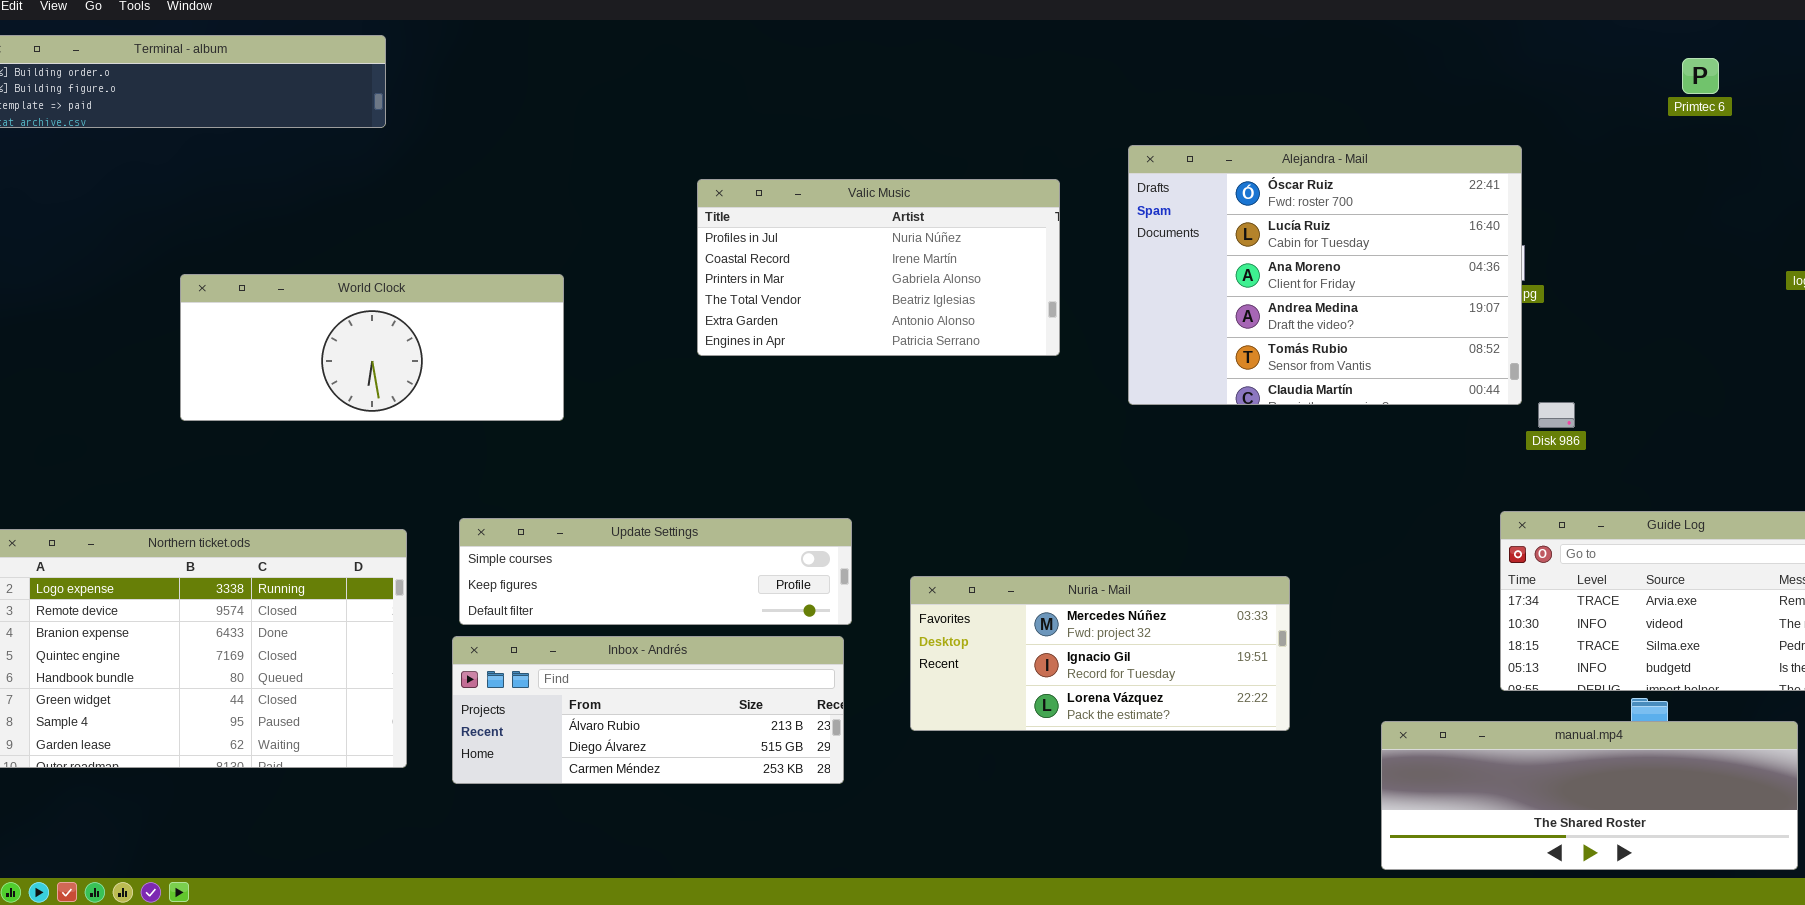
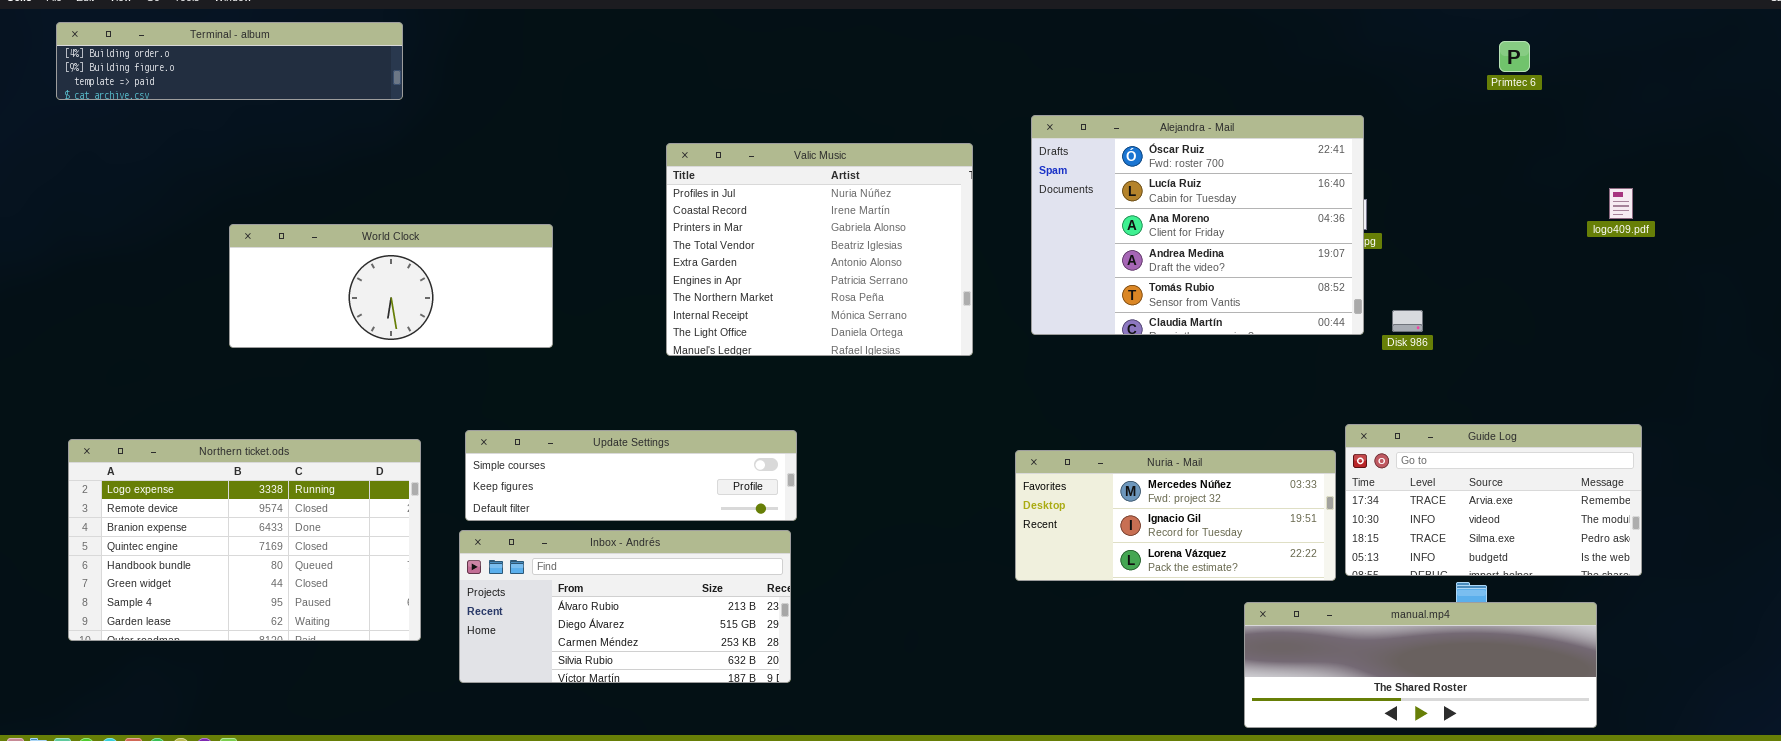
Valic Music: [697,179,1060,356] -> [666,143,973,356], resized
Disk 986: [1538,402,1575,428] -> [1392,310,1423,332], moved
Nuria - Mail: [910,576,1290,731] -> [1015,450,1336,581], moved
Inbox - Andrés: [452,636,844,784] -> [459,530,791,683], resized

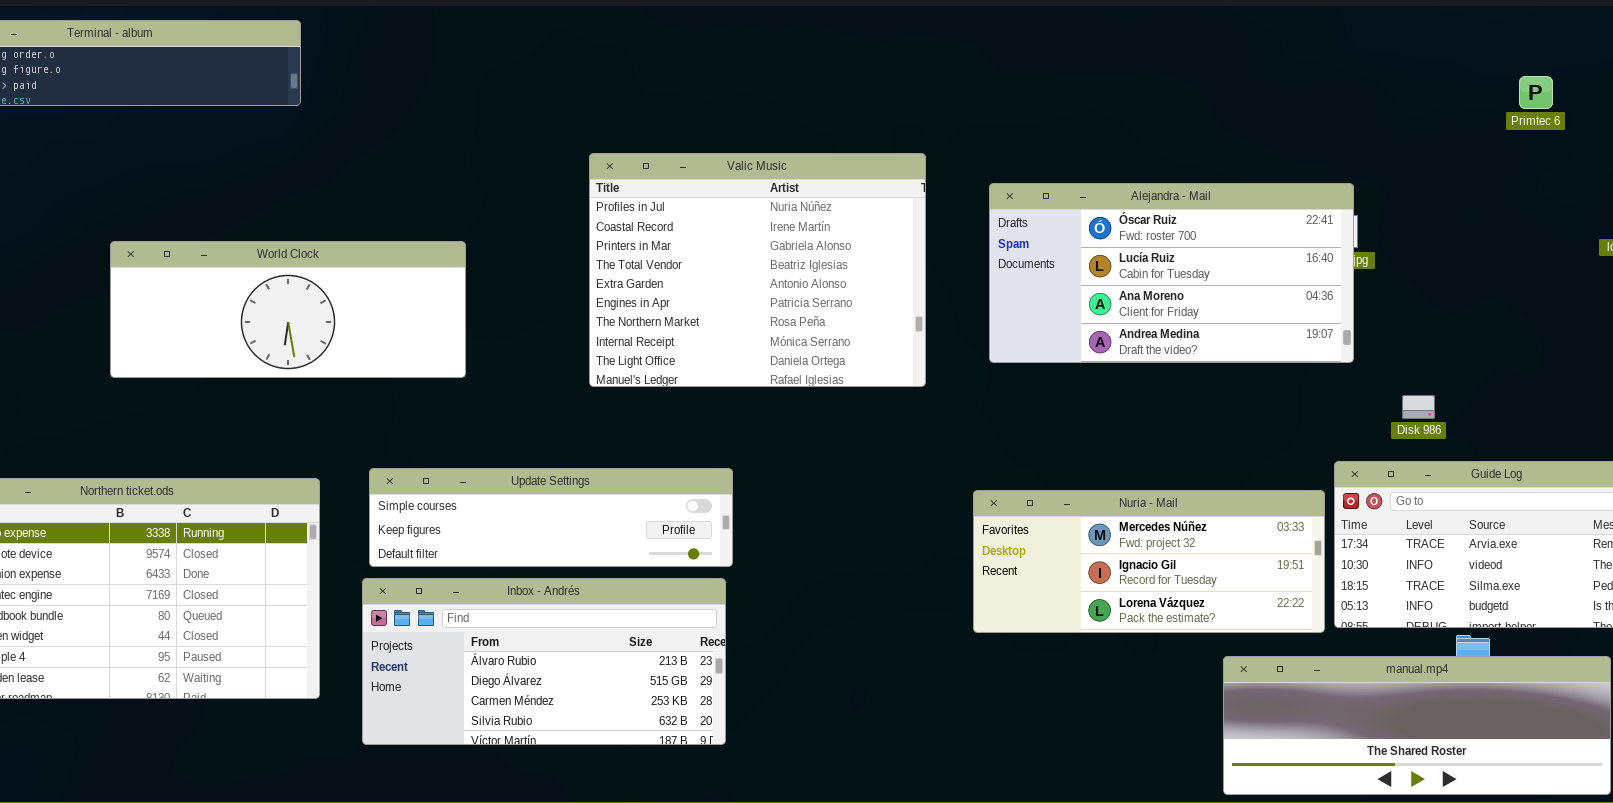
Primtec 6: [1499,41,1530,72] -> [1519,76,1553,109], moved
Alejandra - Mail: [1031,115,1364,335] -> [989,183,1354,363], resized
Disk 986: [1392,310,1423,332] -> [1402,395,1435,419], moved

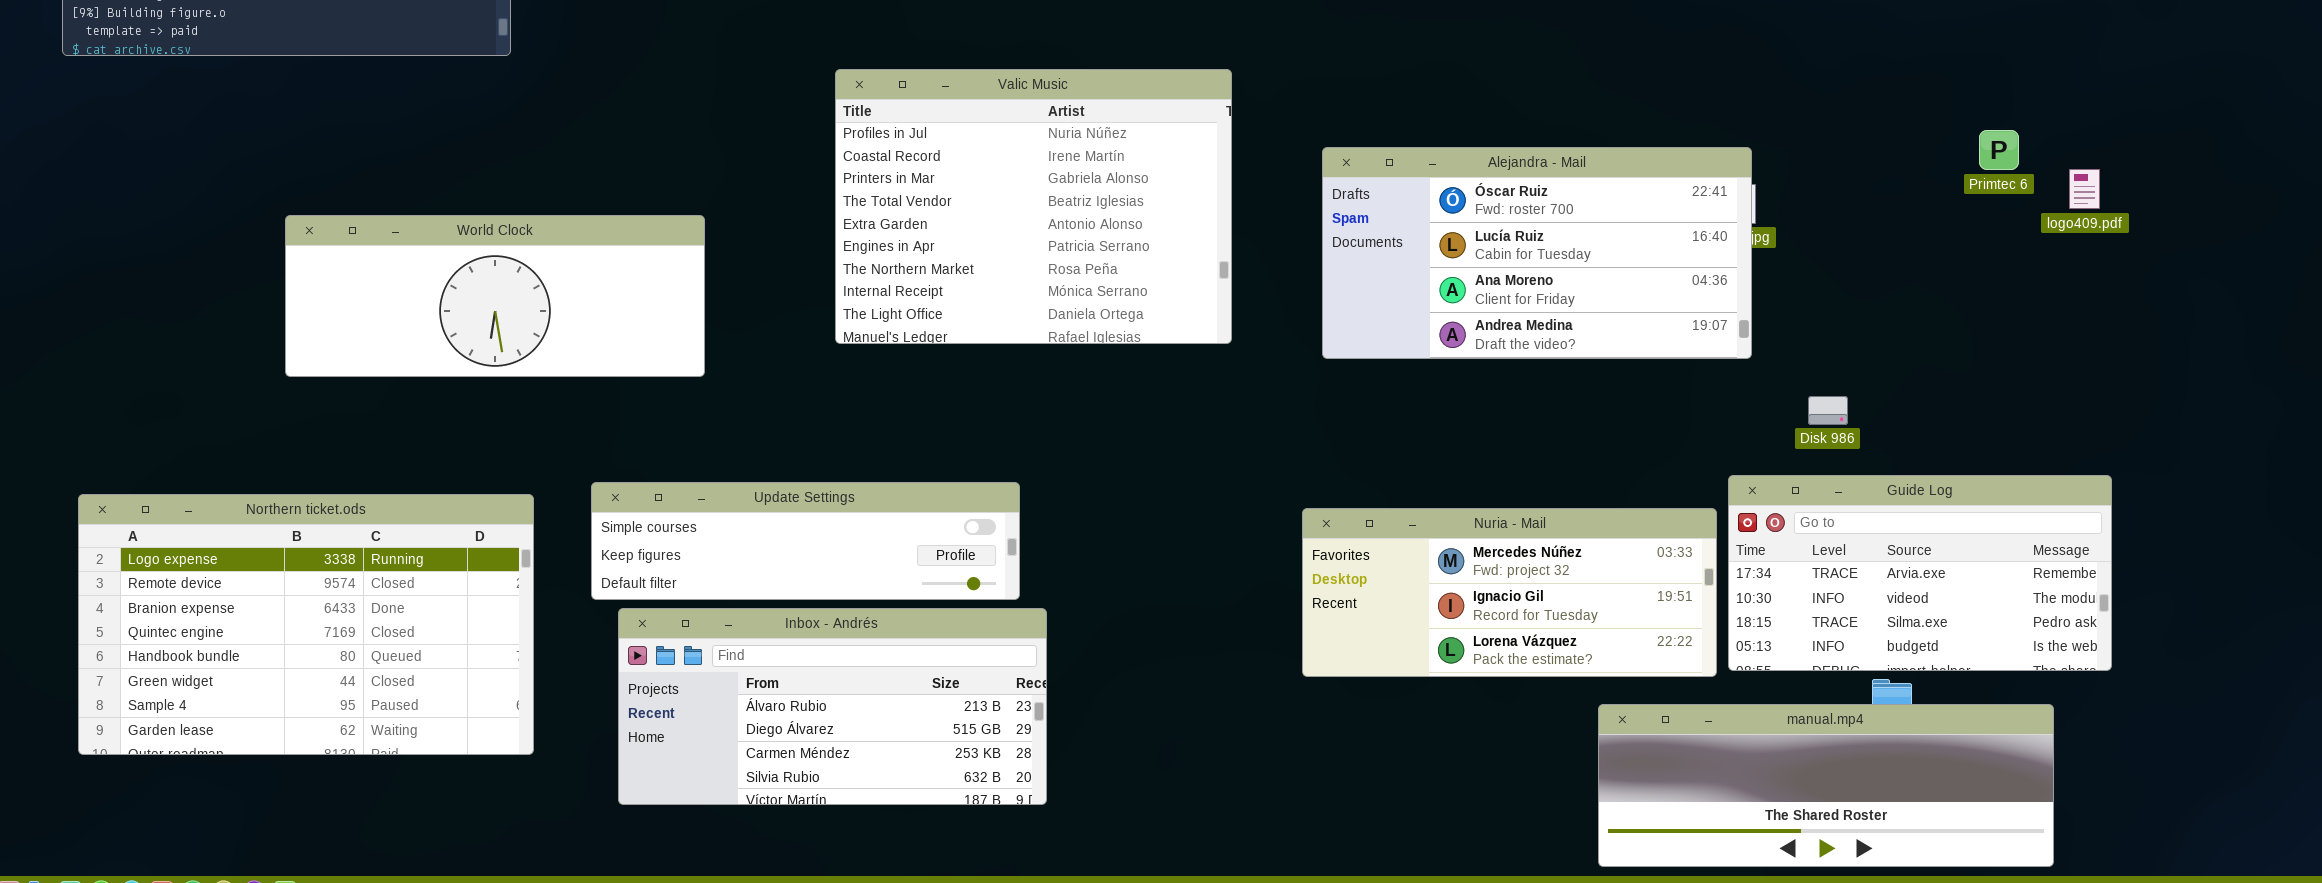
Primtec 6: [1519,76,1553,109] -> [1979,130,2019,170], moved
Valic Music: [589,153,926,387] -> [835,69,1232,344], moved
Inbox - Andrés: [362,578,726,745] -> [618,608,1047,805], moved

